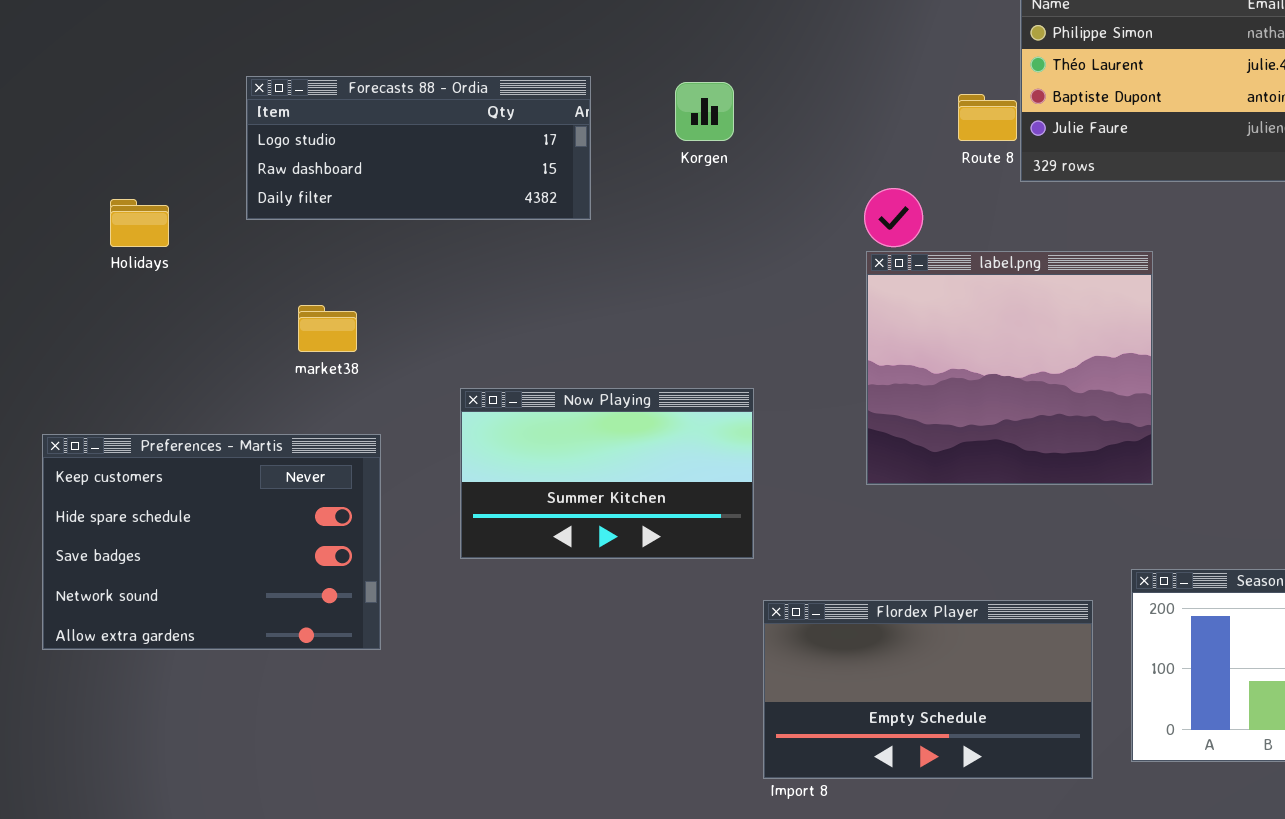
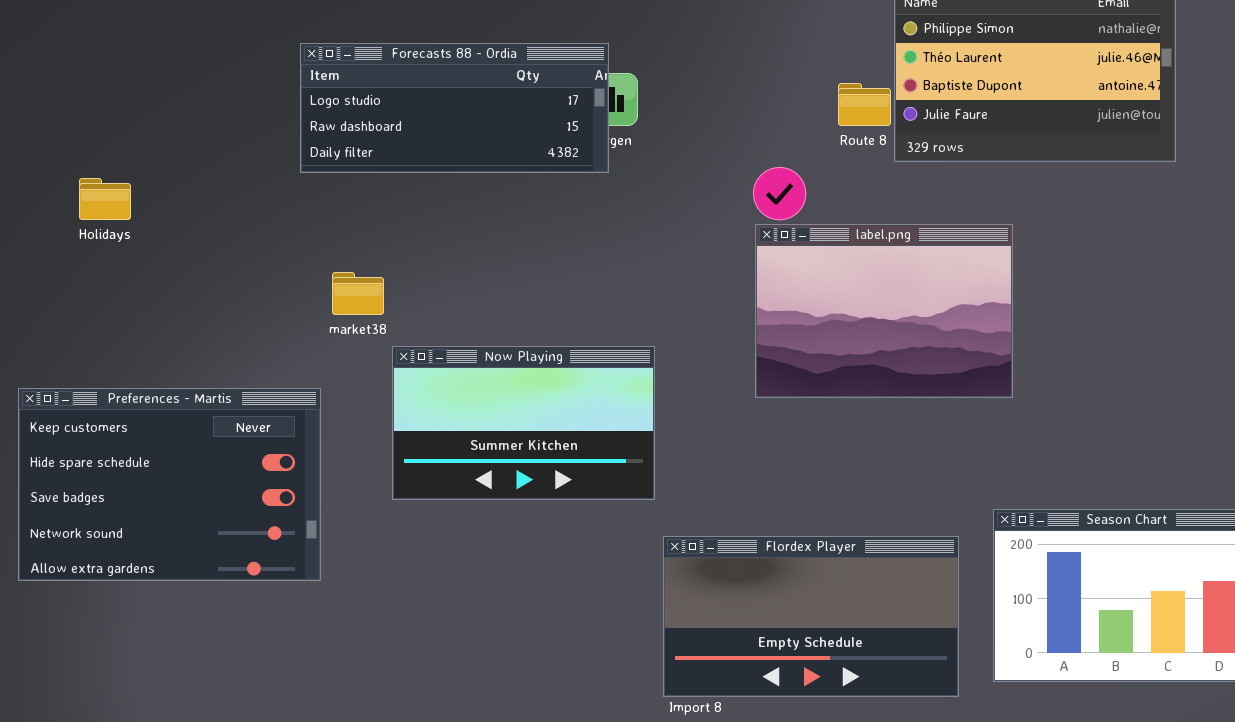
Forecasts 88 - Ordia: [246,76,591,220] -> [300,43,609,173], moved
label.png: [866,251,1153,485] -> [755,224,1013,398], resized
market38: [298,305,357,352] -> [332,272,384,315], moved

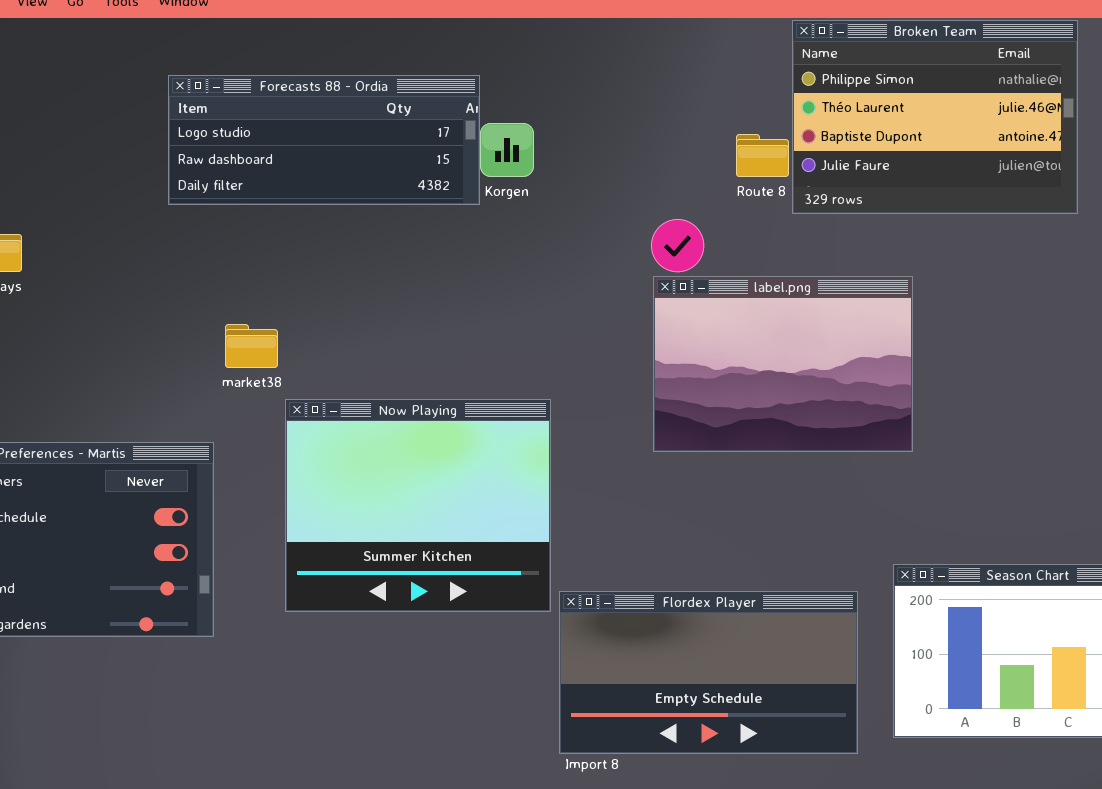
Forecasts 88 - Ordia: [300,43,609,173] -> [168,75,480,205], moved
Now Playing: [392,346,655,500] -> [285,399,551,612], resized

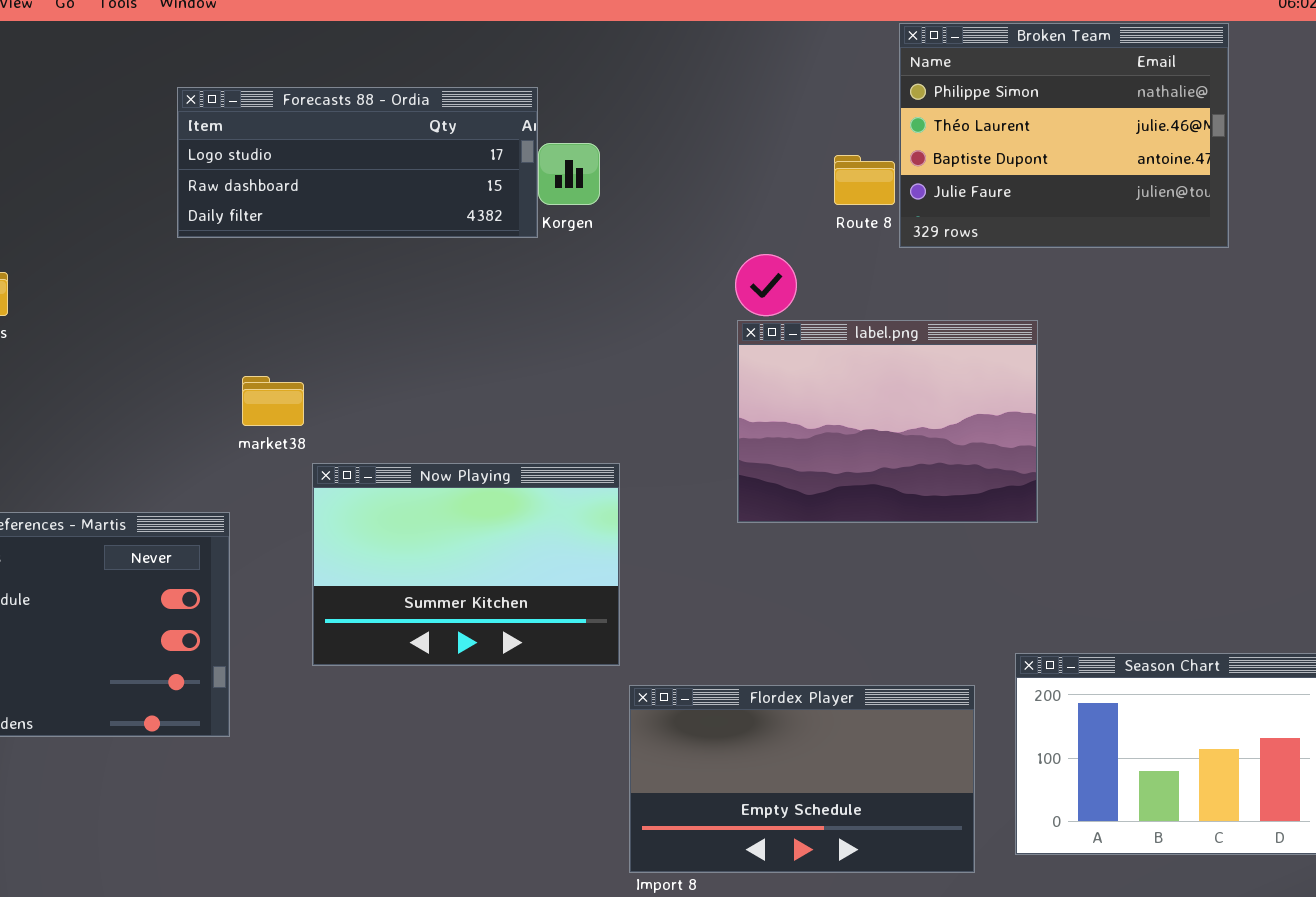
Now Playing: [285,399,551,612] -> [312,463,620,666], resized

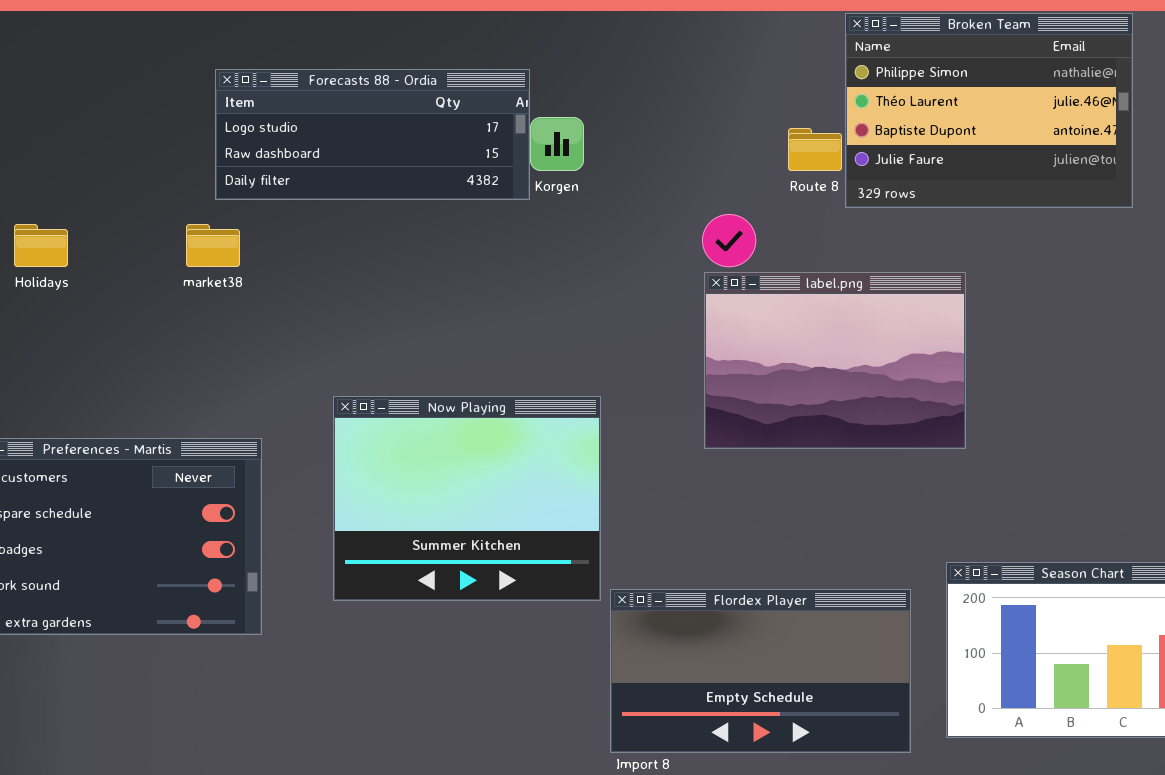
market38: [242,376,304,426] -> [186,224,240,267], moved
Now Playing: [312,463,620,666] -> [333,396,601,601], resized

